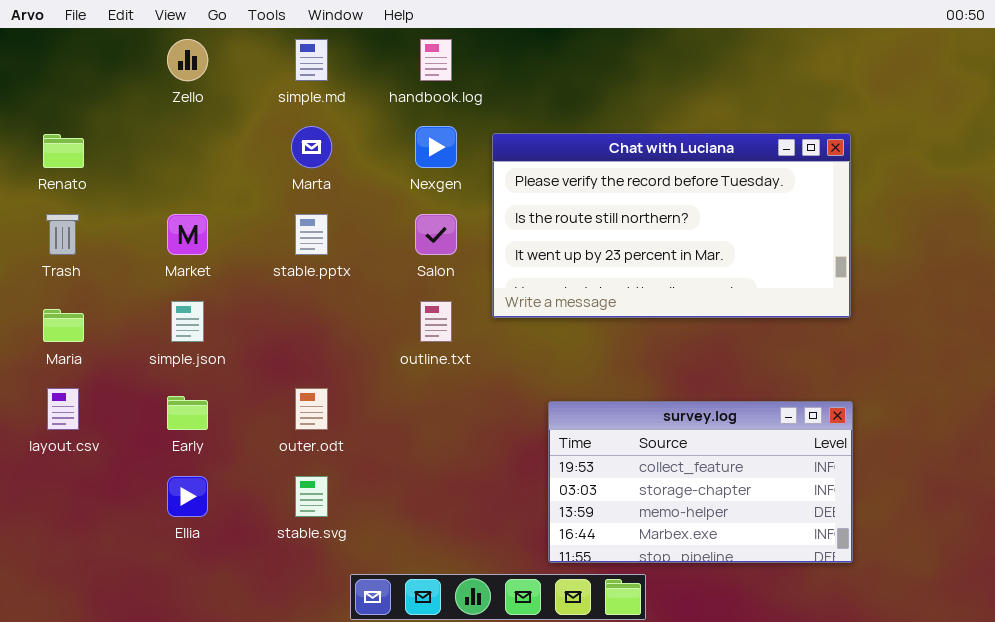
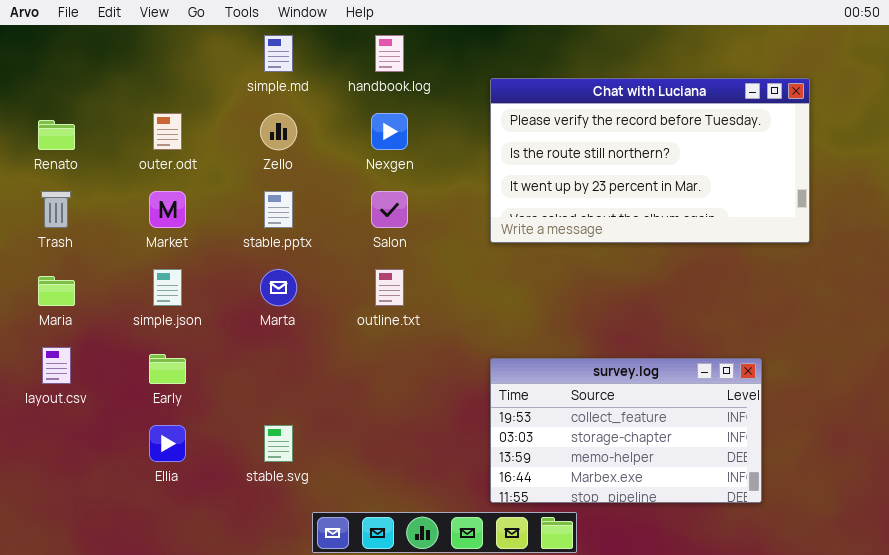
Zello: [167,39,208,81] -> [260,113,297,150], moved
Marta: [291,126,332,168] -> [260,269,297,306], moved
Chat with Luciana: [492,133,851,318] -> [490,78,810,243], moved
outer.odt: [295,388,328,430] -> [153,113,182,150], moved

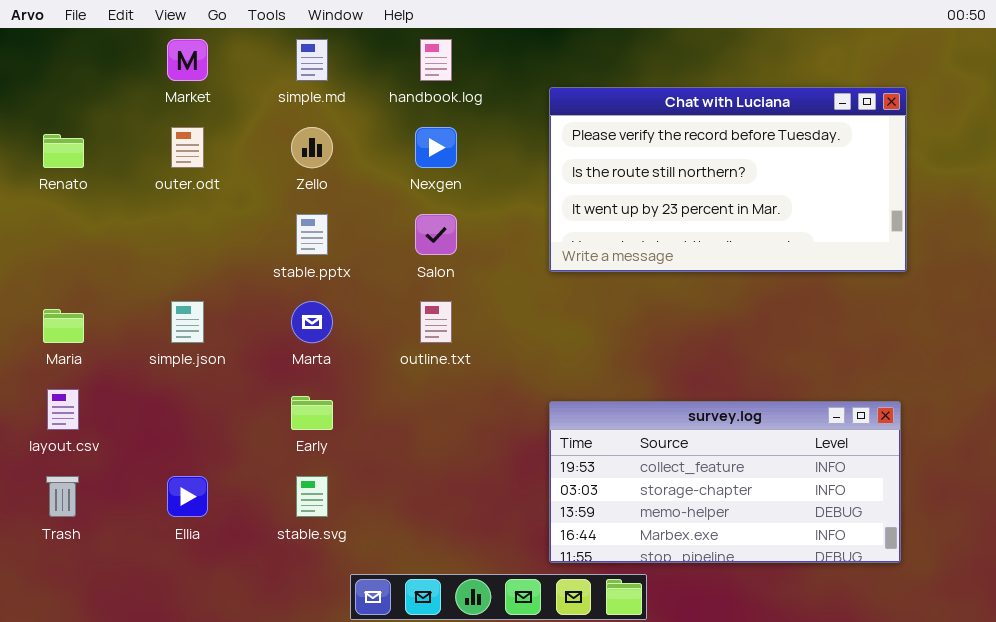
Trash: [41,191,71,228] -> [46,476,79,517], moved
Market: [149,191,186,228] -> [167,39,208,81], moved
Early: [149,354,186,384] -> [291,396,333,430], moved
survey.log: [490,358,762,503] -> [549,401,901,563], resized

